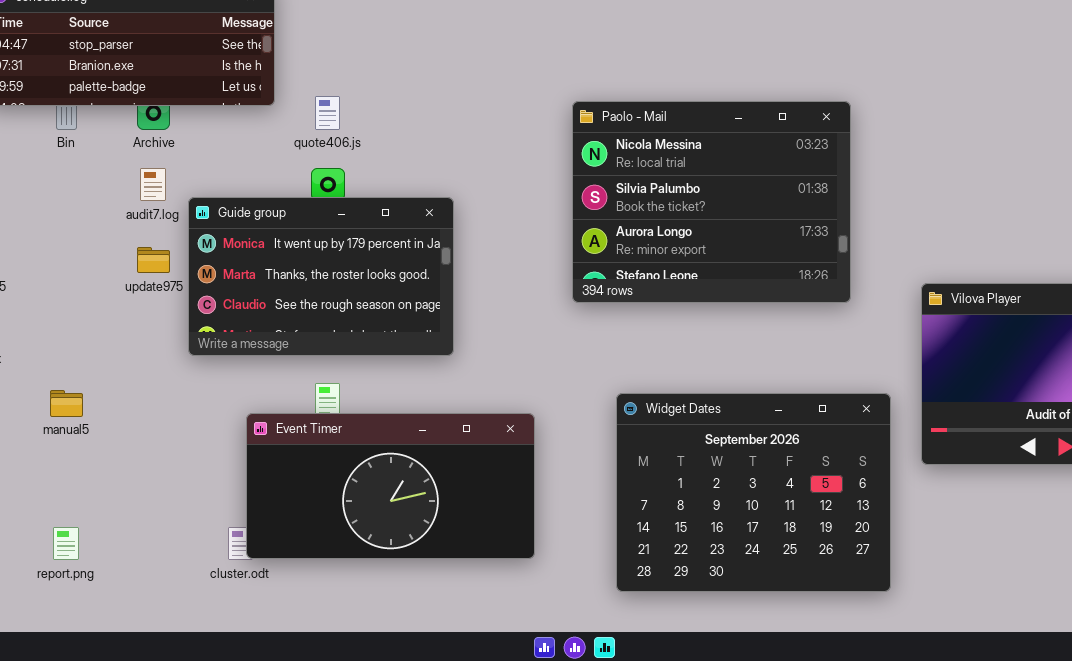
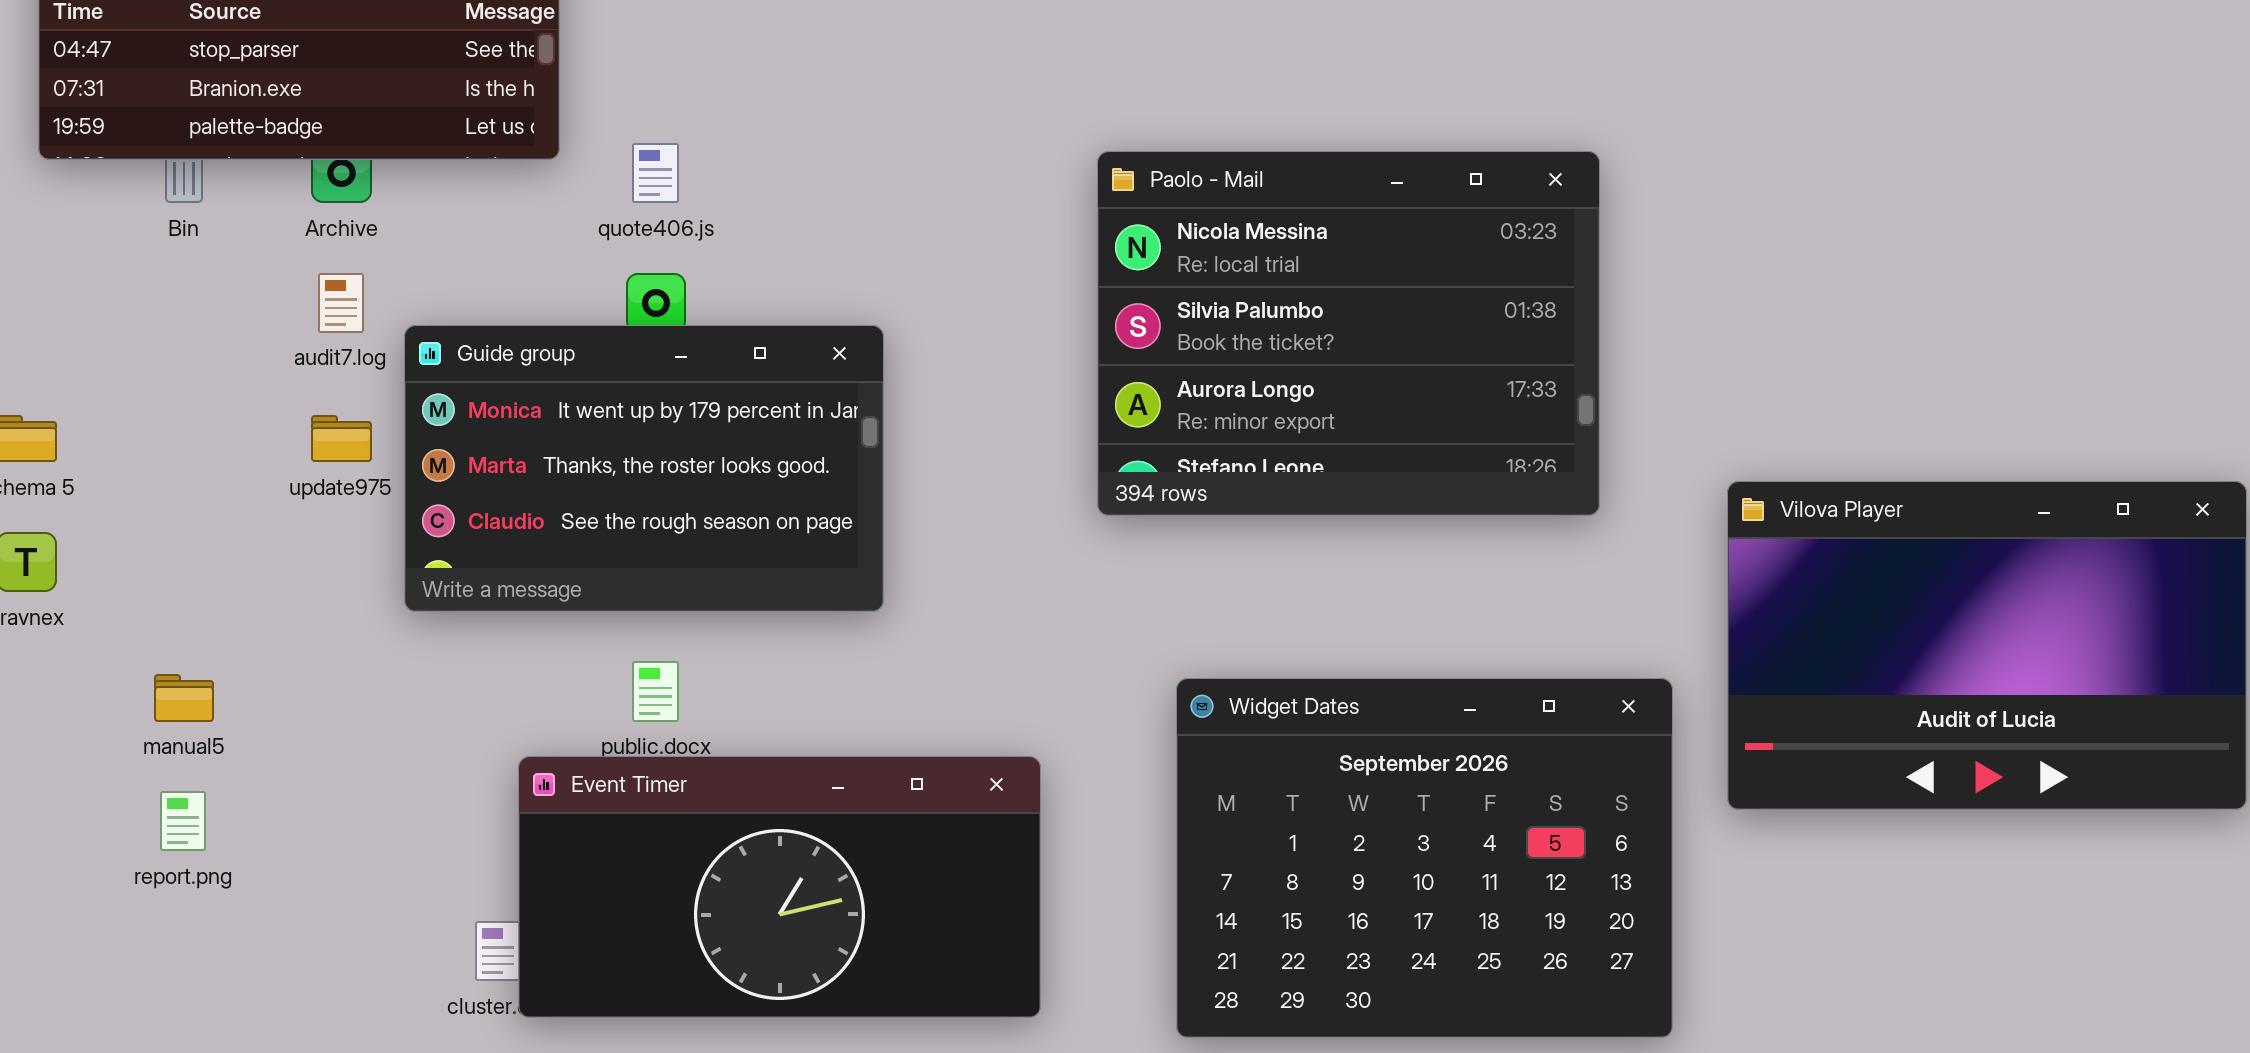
Event Timer: [246,413,535,559] -> [518,756,1041,1018], moved
report.png: [53,527,79,560] -> [160,791,206,851], moved

